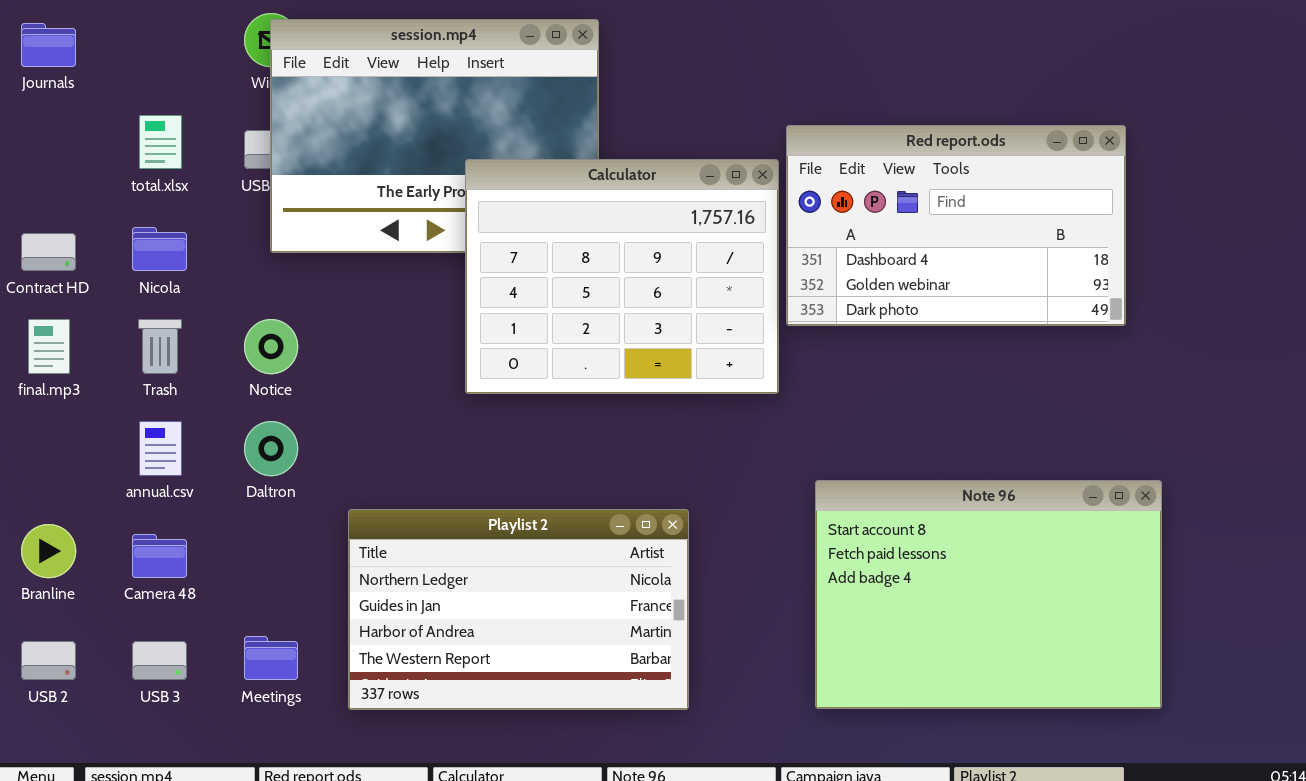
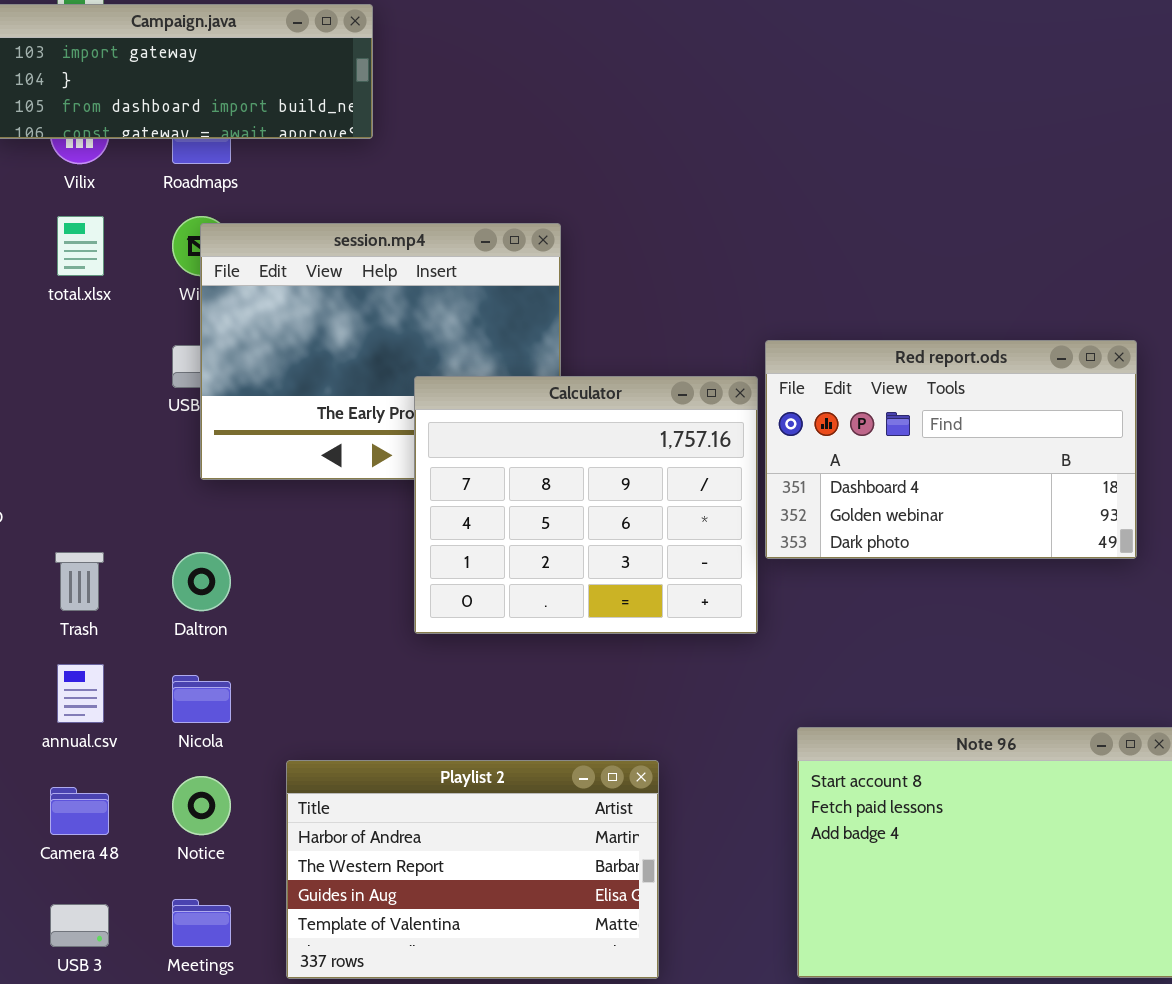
total.xlsx: [139,115,182,169] -> [57,216,104,276], moved
Nicola: [132,227,187,271] -> [172,675,231,723], moved
Notice: [244,319,298,374] -> [172,776,231,835], moved
Daltron: [244,421,298,476] -> [172,552,231,611], moved
Playlist 2: [348,509,689,710] -> [286,760,659,979], scrolled down 2 rows

